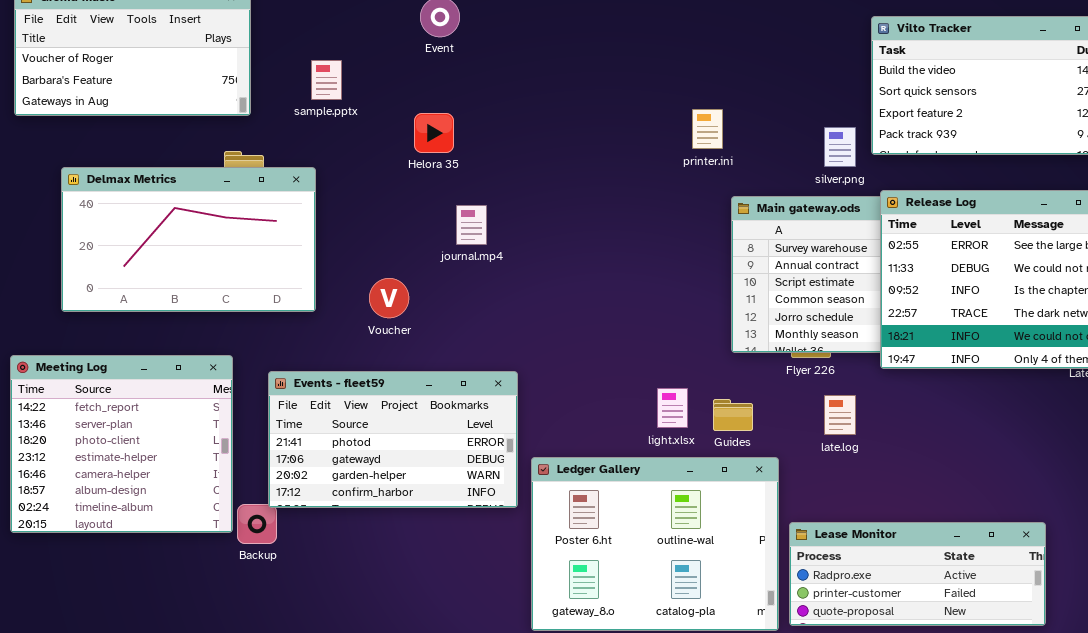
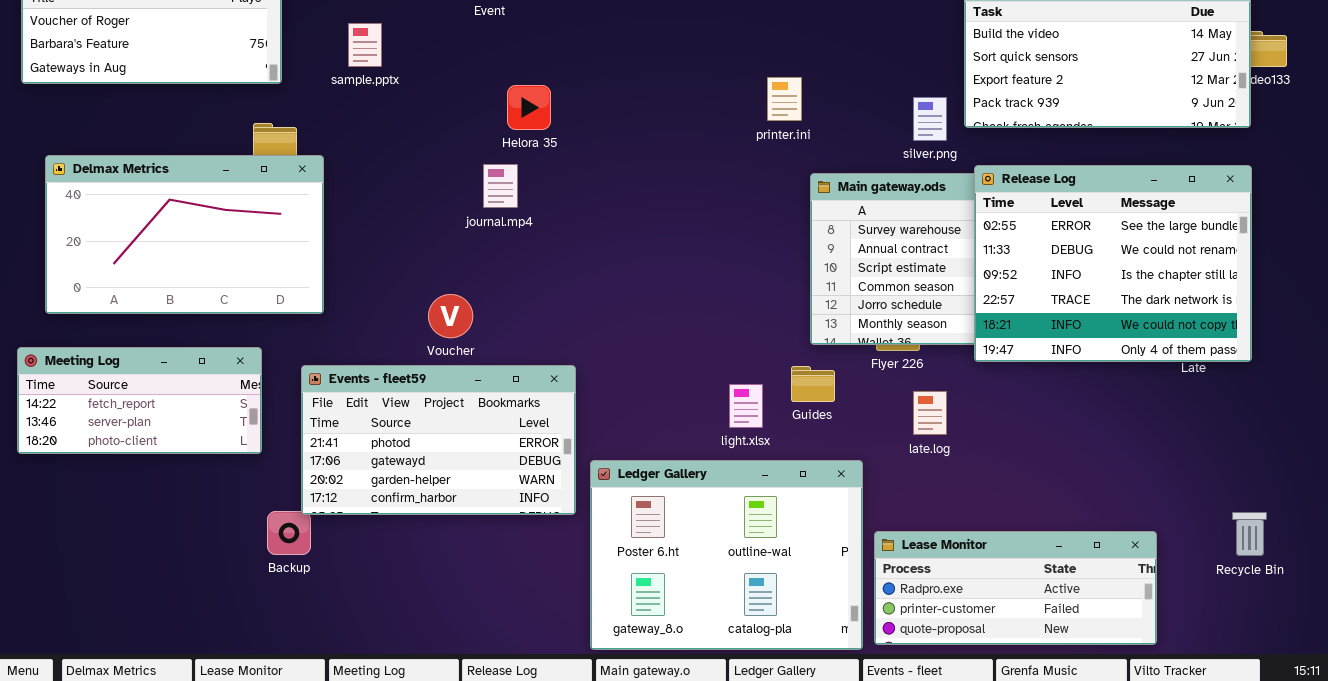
Helora 35: [414,113,454,153] -> [507,85,551,130], moved
Delmax Metrics: [61,167,316,312] -> [45,155,324,314], moved
journal.mp4: [456,205,487,245] -> [483,164,518,208], moved
Voucher: [369,278,409,318] -> [428,294,473,338], moved
Meeting Log: [10,355,233,533] -> [17,347,262,454], resized
Guides: [713,399,753,431] -> [791,366,835,402], moved

